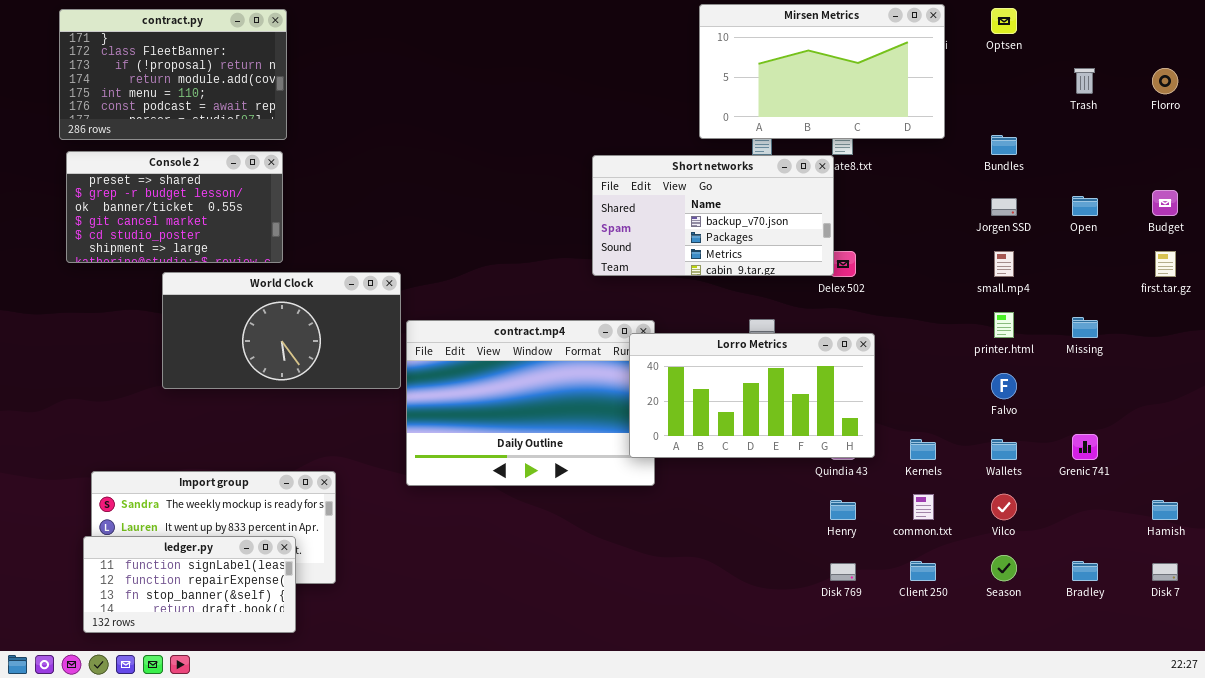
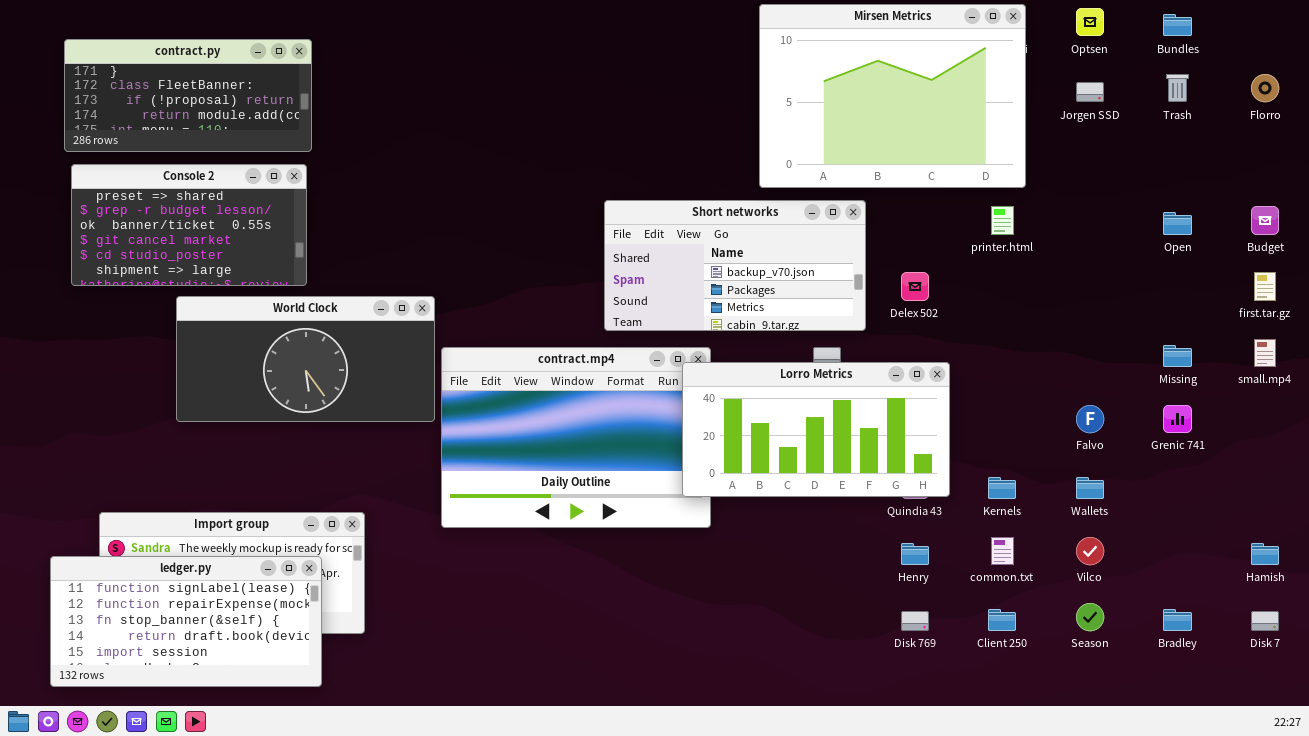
Mirsen Metrics: [699,4,945,139] -> [759,4,1026,188], resized
contract.py: [59,9,287,140] -> [64,39,312,152], resized
Bundles: [991,135,1017,155] -> [1163,14,1192,36], moved
Short networks: [592,155,834,276] -> [604,200,866,331], moved
Jorgen SSD: [991,198,1017,216] -> [1076,82,1104,102], moved
small.mp4: [994,251,1014,277] -> [1254,339,1276,367], moved
printer.html: [994,312,1014,338] -> [991,206,1014,235], moved
Grenic 741: [1072,434,1098,460] -> [1163,405,1192,433], moved
ledger.py: [83,536,296,633] -> [50,556,322,687], resized

